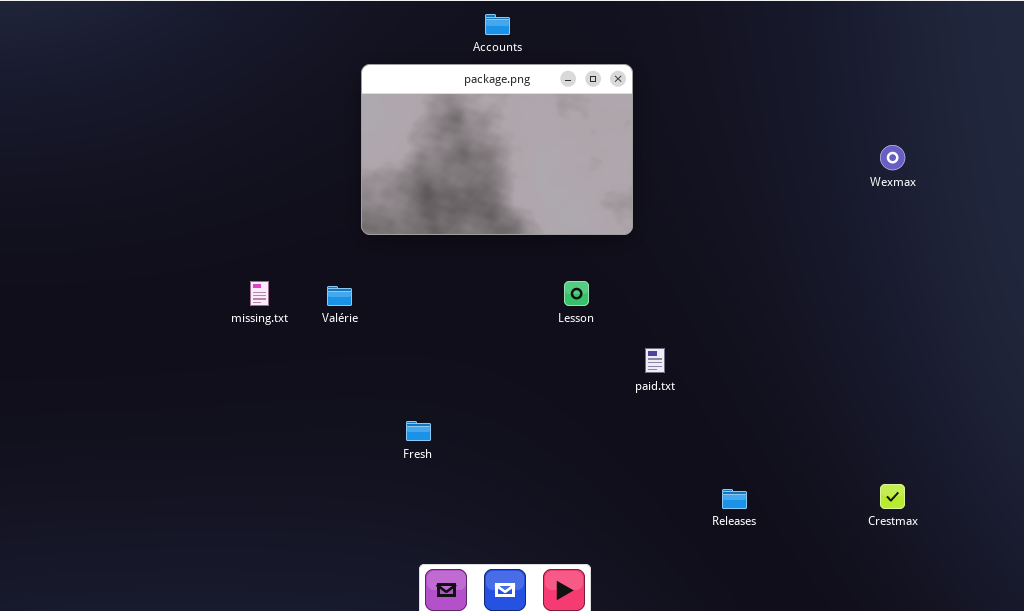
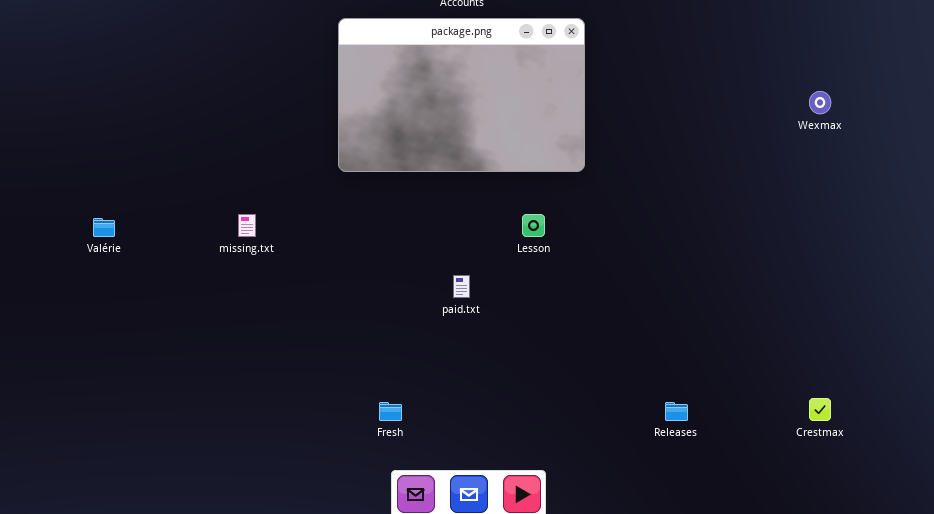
Valérie: [327,286,352,306] -> [93,218,115,237], moved
paid.txt: [645,348,665,373] -> [453,275,470,298], moved
Fresh: [406,421,431,441] -> [379,402,402,421], moved

